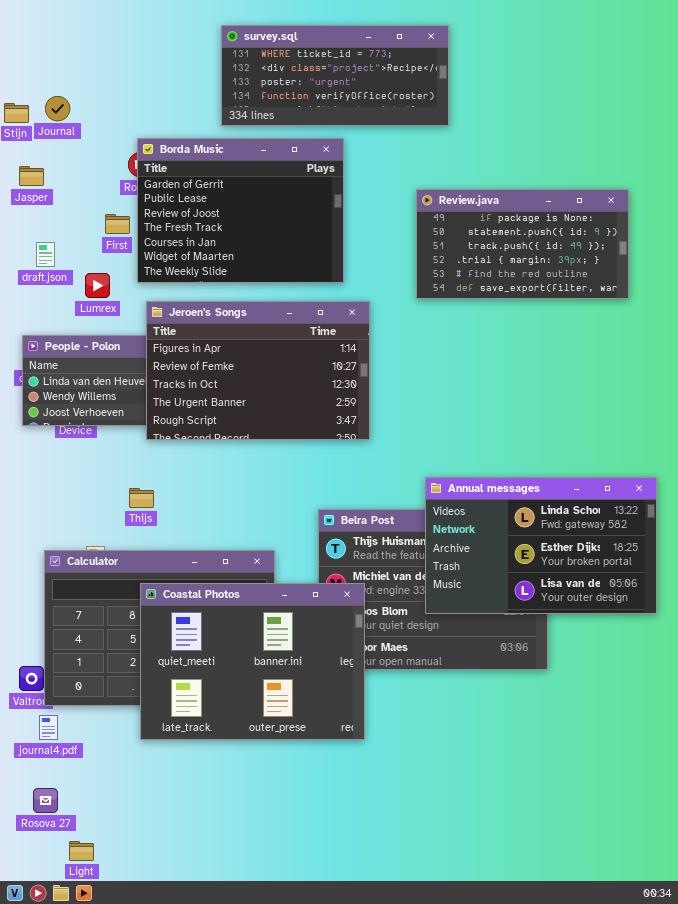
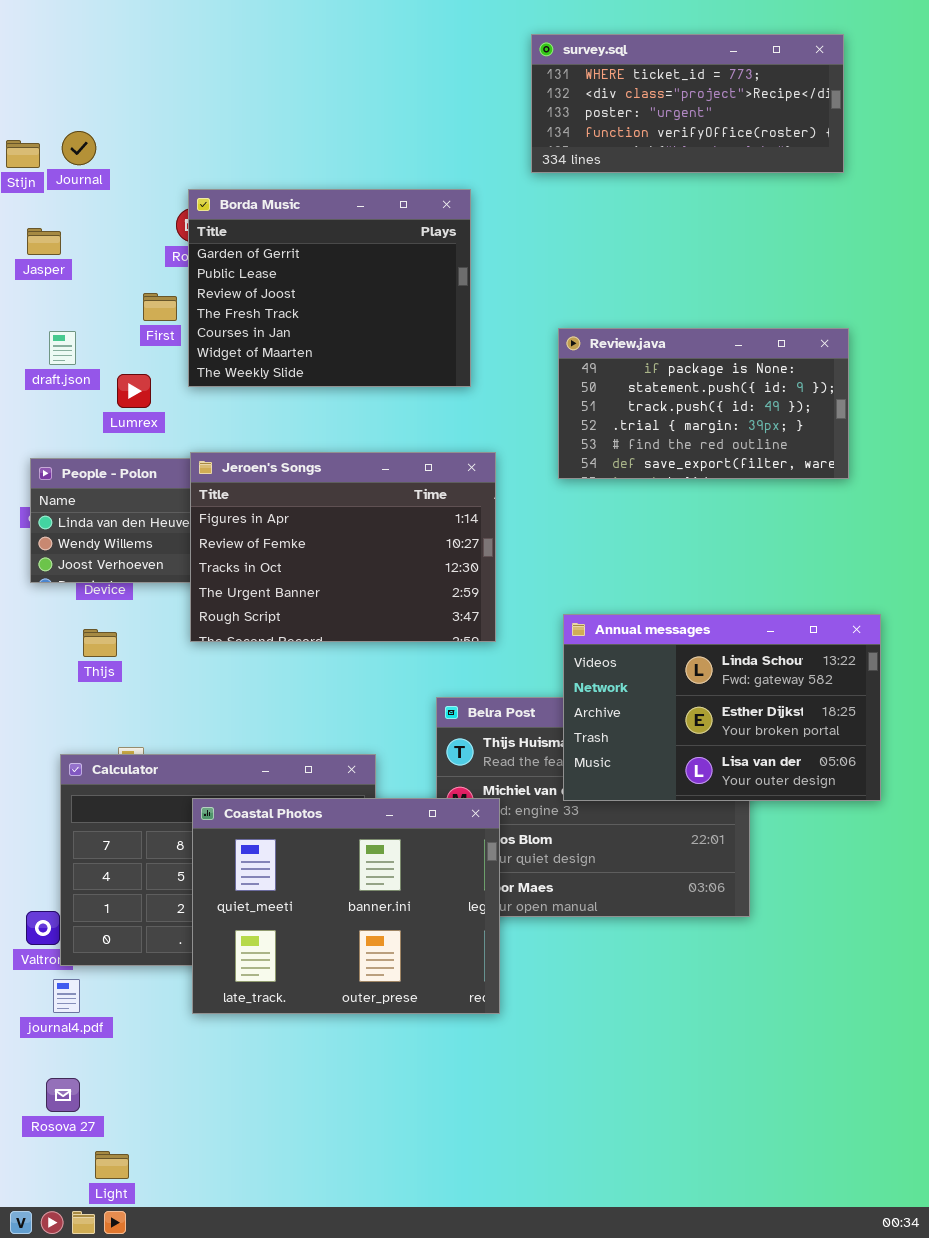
survey.sql: [221,25,449,126] -> [531,34,844,173], moved
Review.java: [416,189,629,299] -> [558,328,849,479], moved
Jeroen's Songs: [146,301,370,440] -> [190,452,496,642], moved
Annual messages: [425,477,657,614] -> [563,614,881,801], moved
Thijs: [129,488,154,508] -> [83,629,117,657], moved

